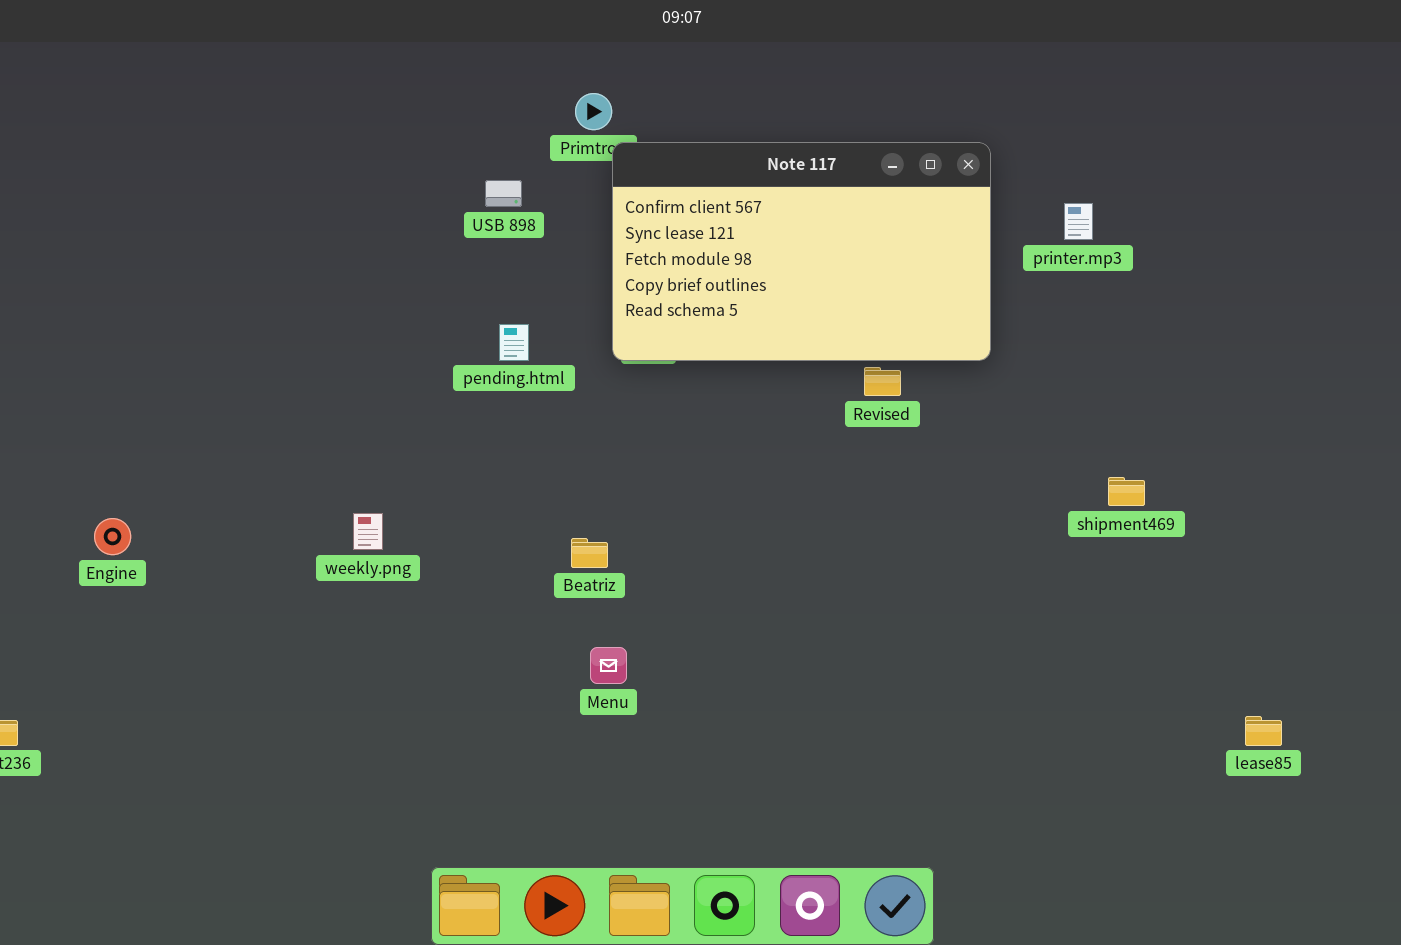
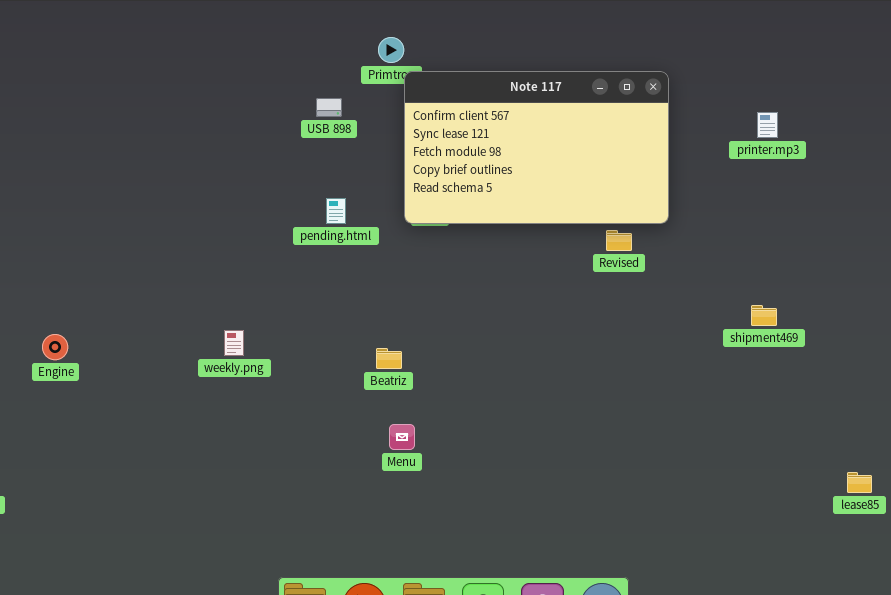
printer.mp3: [1064,203,1093,240] -> [757,112,778,138], moved
Revised: [864,367,901,396] -> [606,230,632,251], moved

